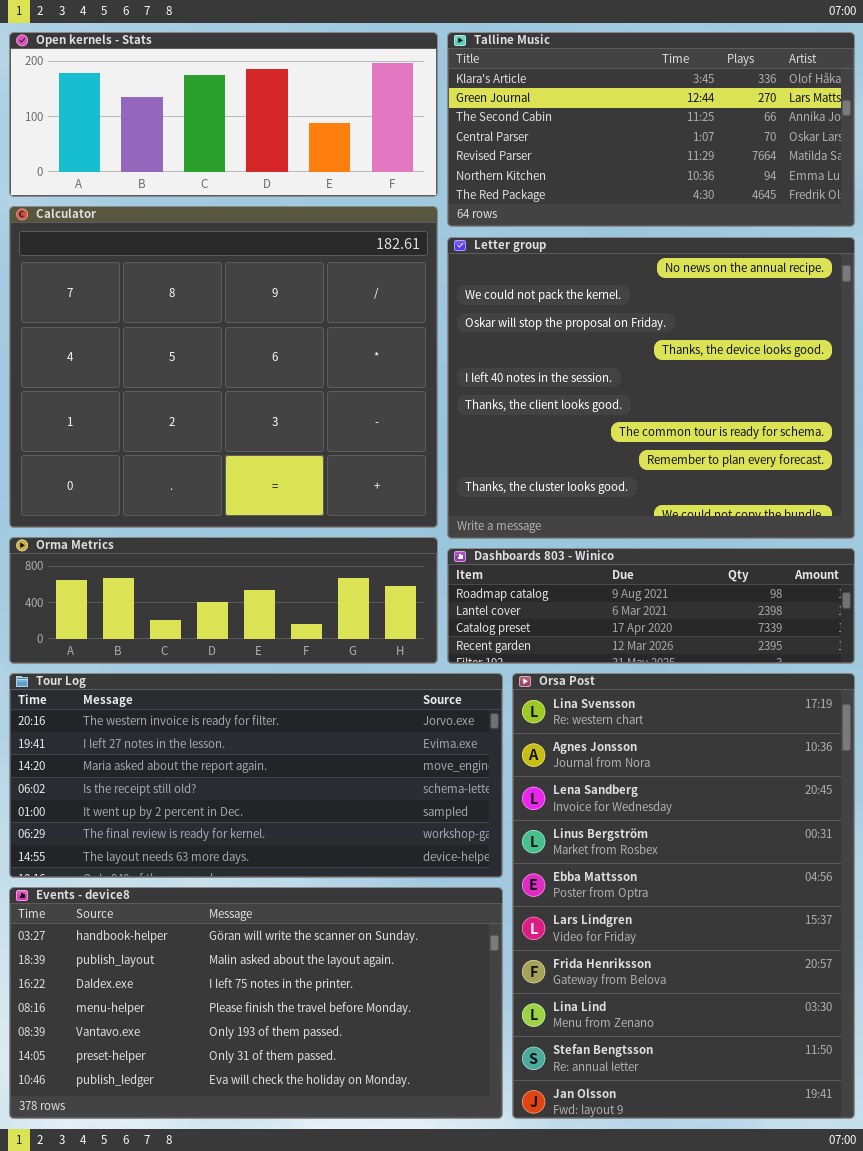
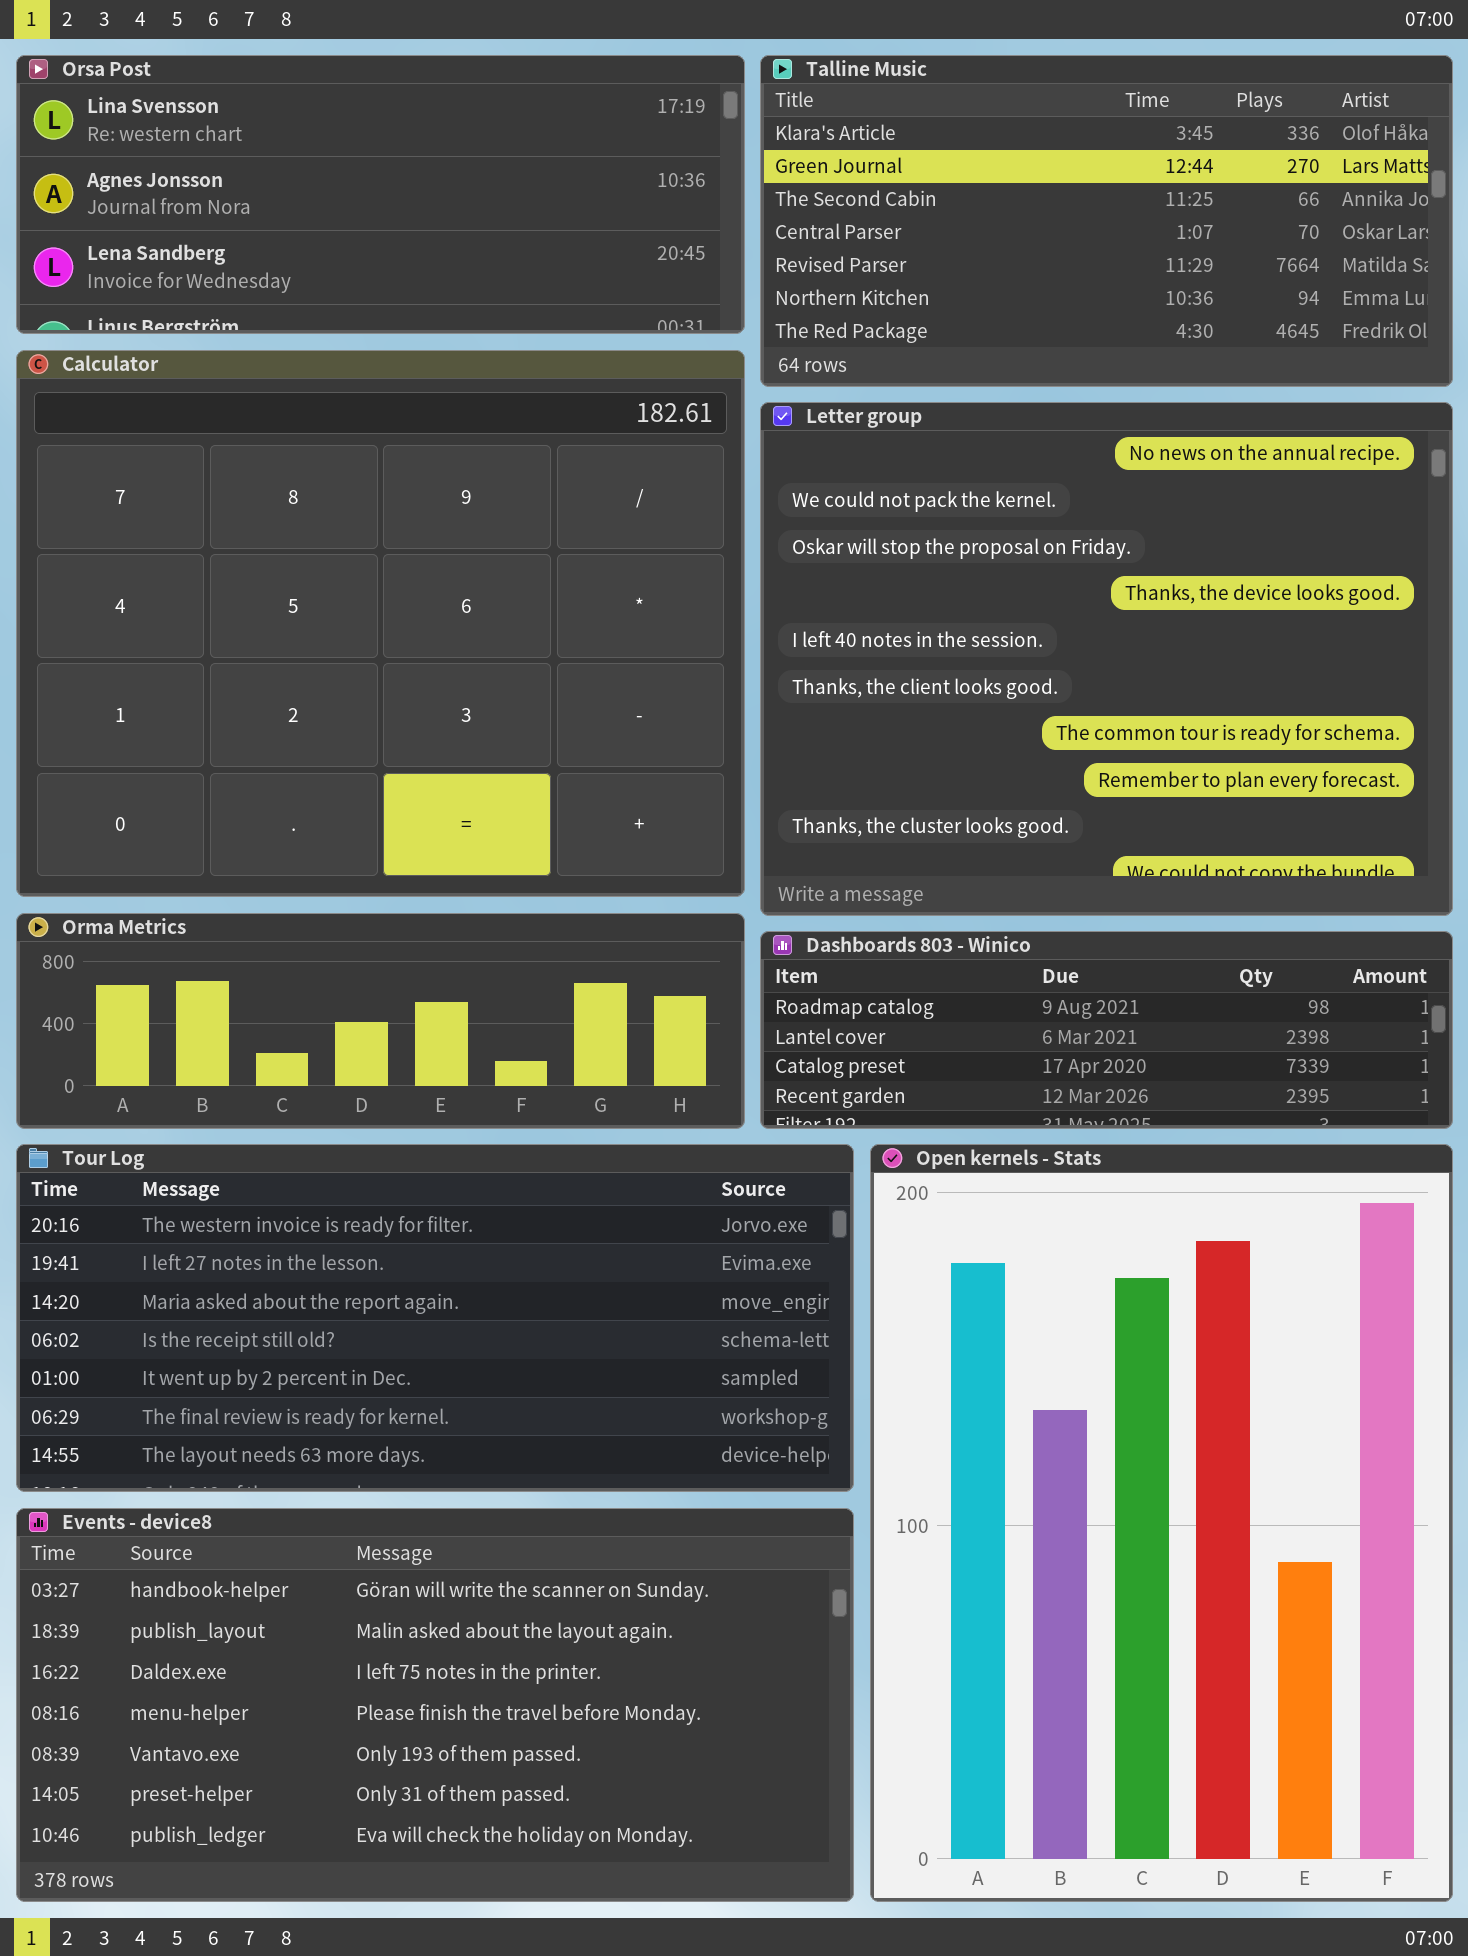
Open kernels - Stats: [9,32,438,197] -> [870,1144,1453,1902], moved, resized
Orsa Post: [512,673,855,1119] -> [16,55,745,334], moved, resized

